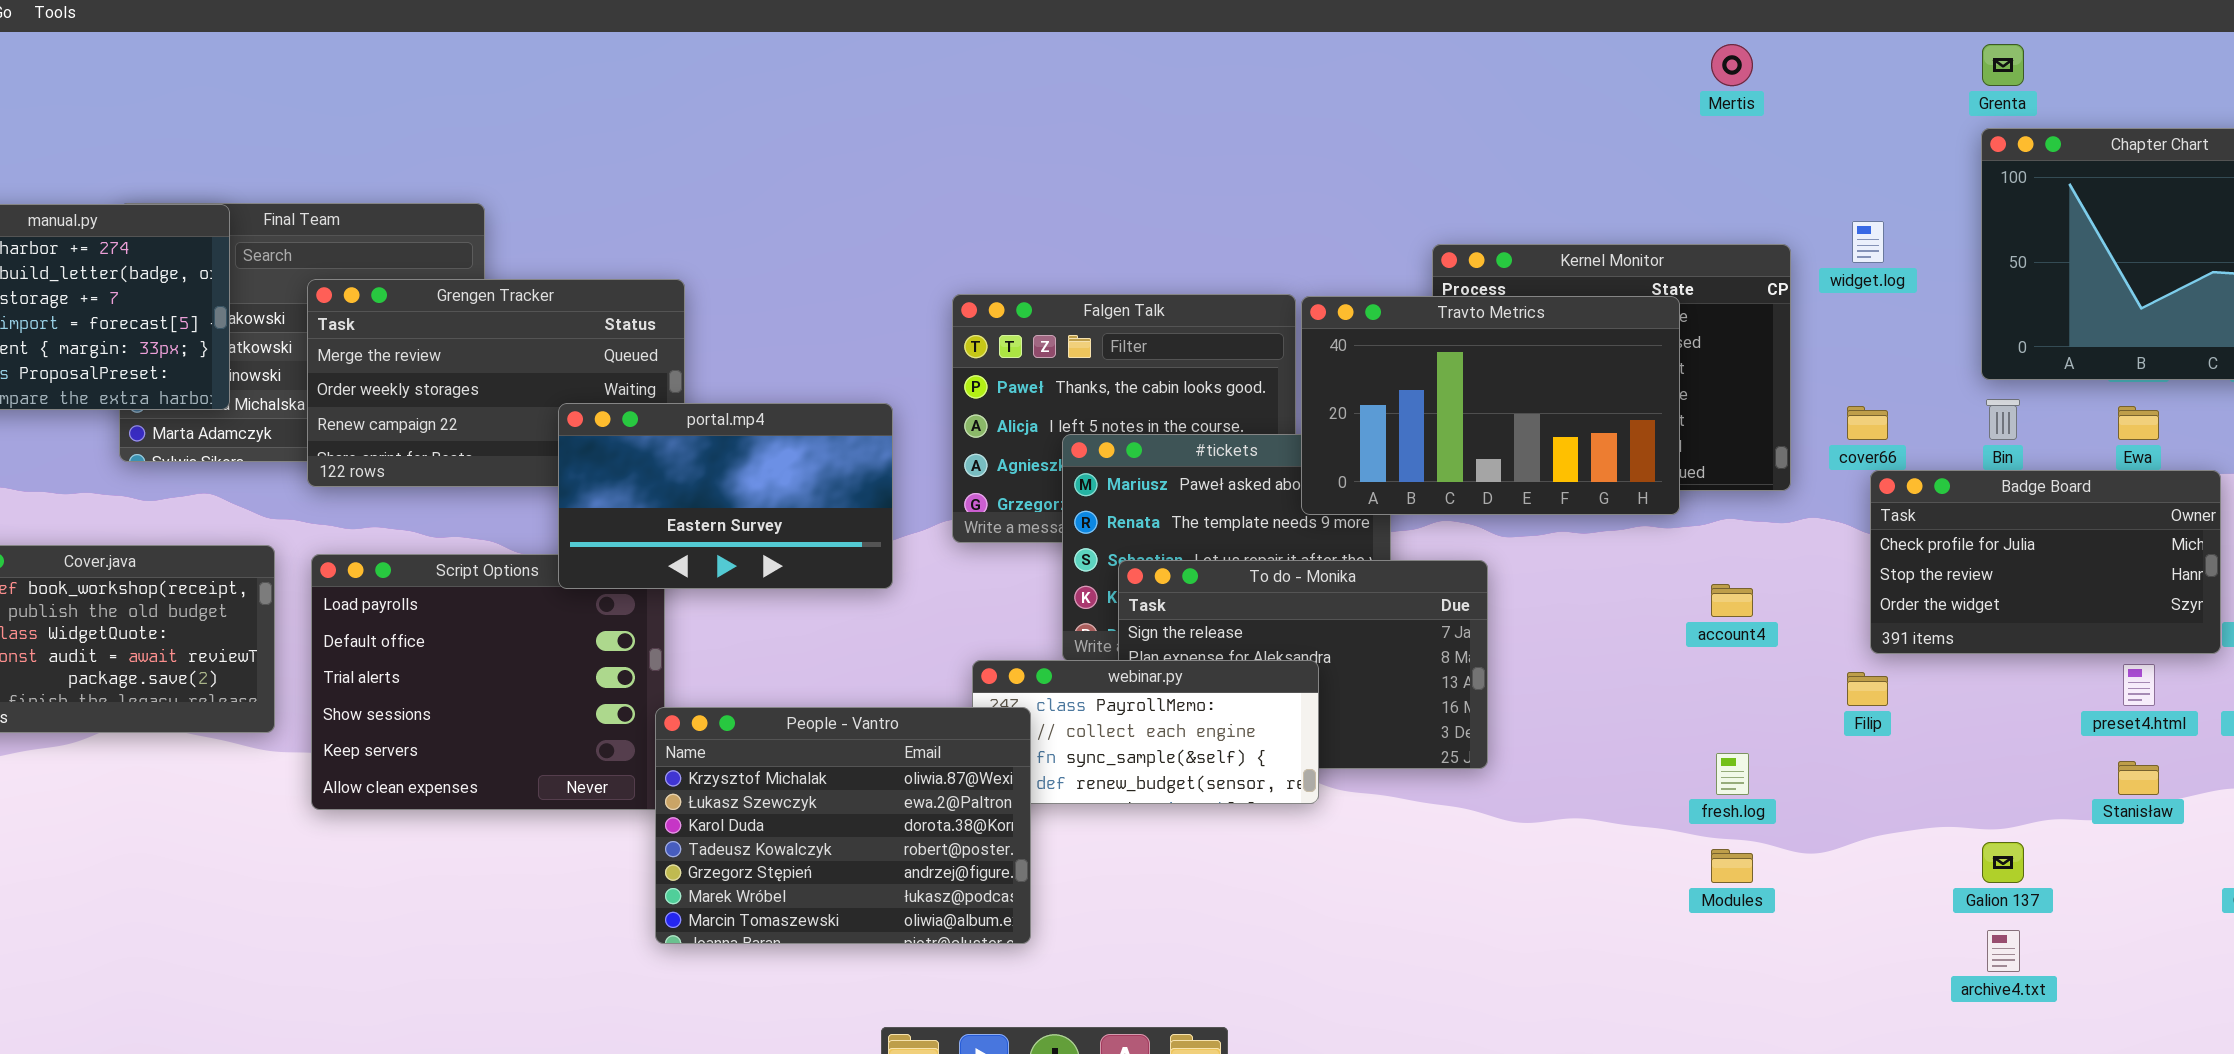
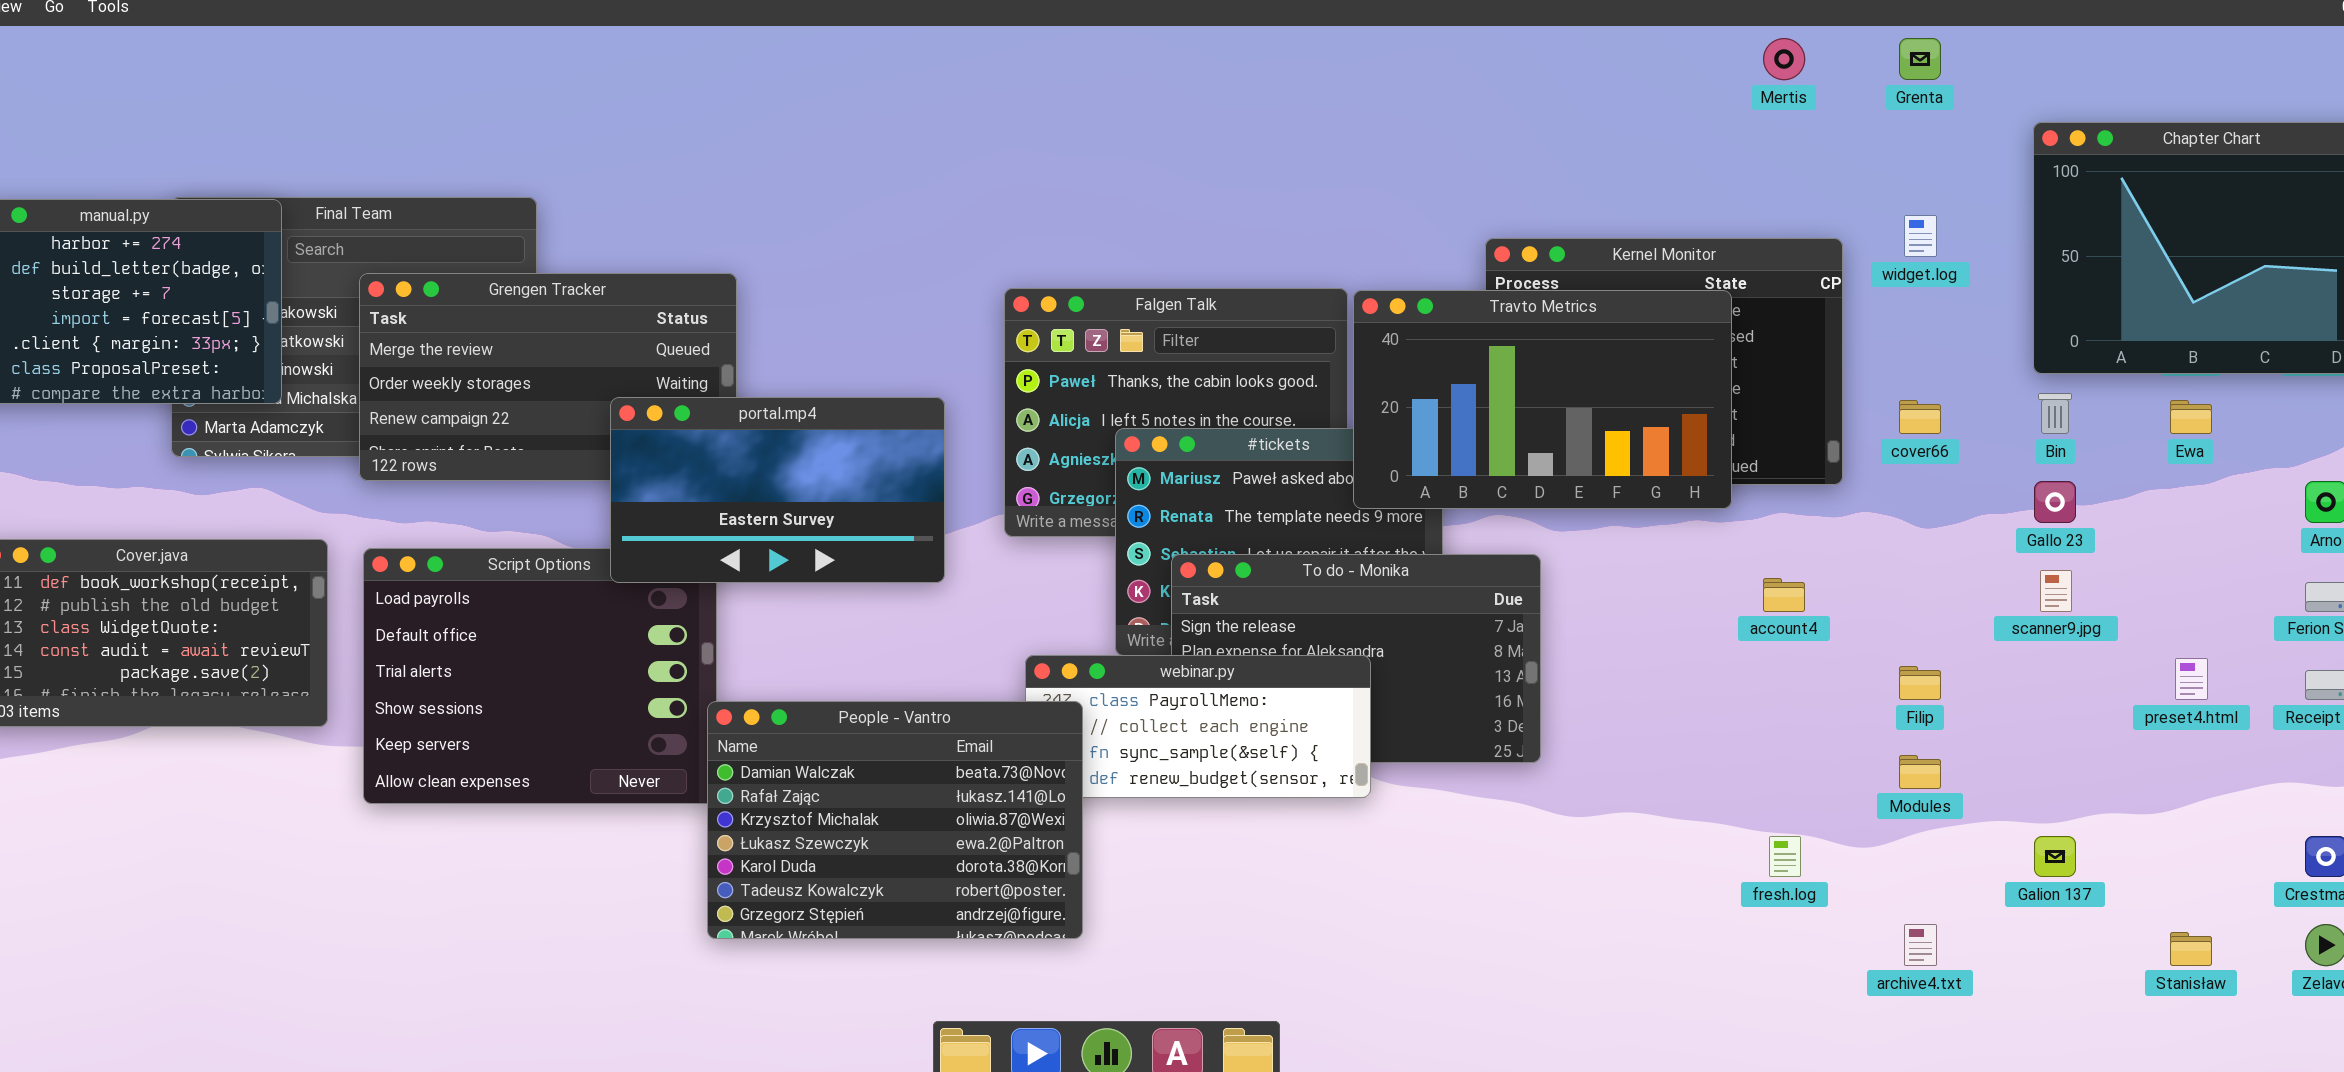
Grenta: [1982,44,2024,86] -> [1899,38,1941,80], moved
Badge Board: [1870,470,2221,654] -> none, closed
People - Vantro: [655,707,1031,944] -> [707,701,1083,939], scrolled up 2 rows
fresh.log: [1716,753,1749,795] -> [1769,836,1801,877], moved
Stanisław: [2118,761,2159,795] -> [2170,932,2212,966], moved
Modules: [1711,849,1753,883] -> [1899,755,1941,789], moved
archive4.txt: [1987,930,2020,972] -> [1904,924,1937,966], moved

